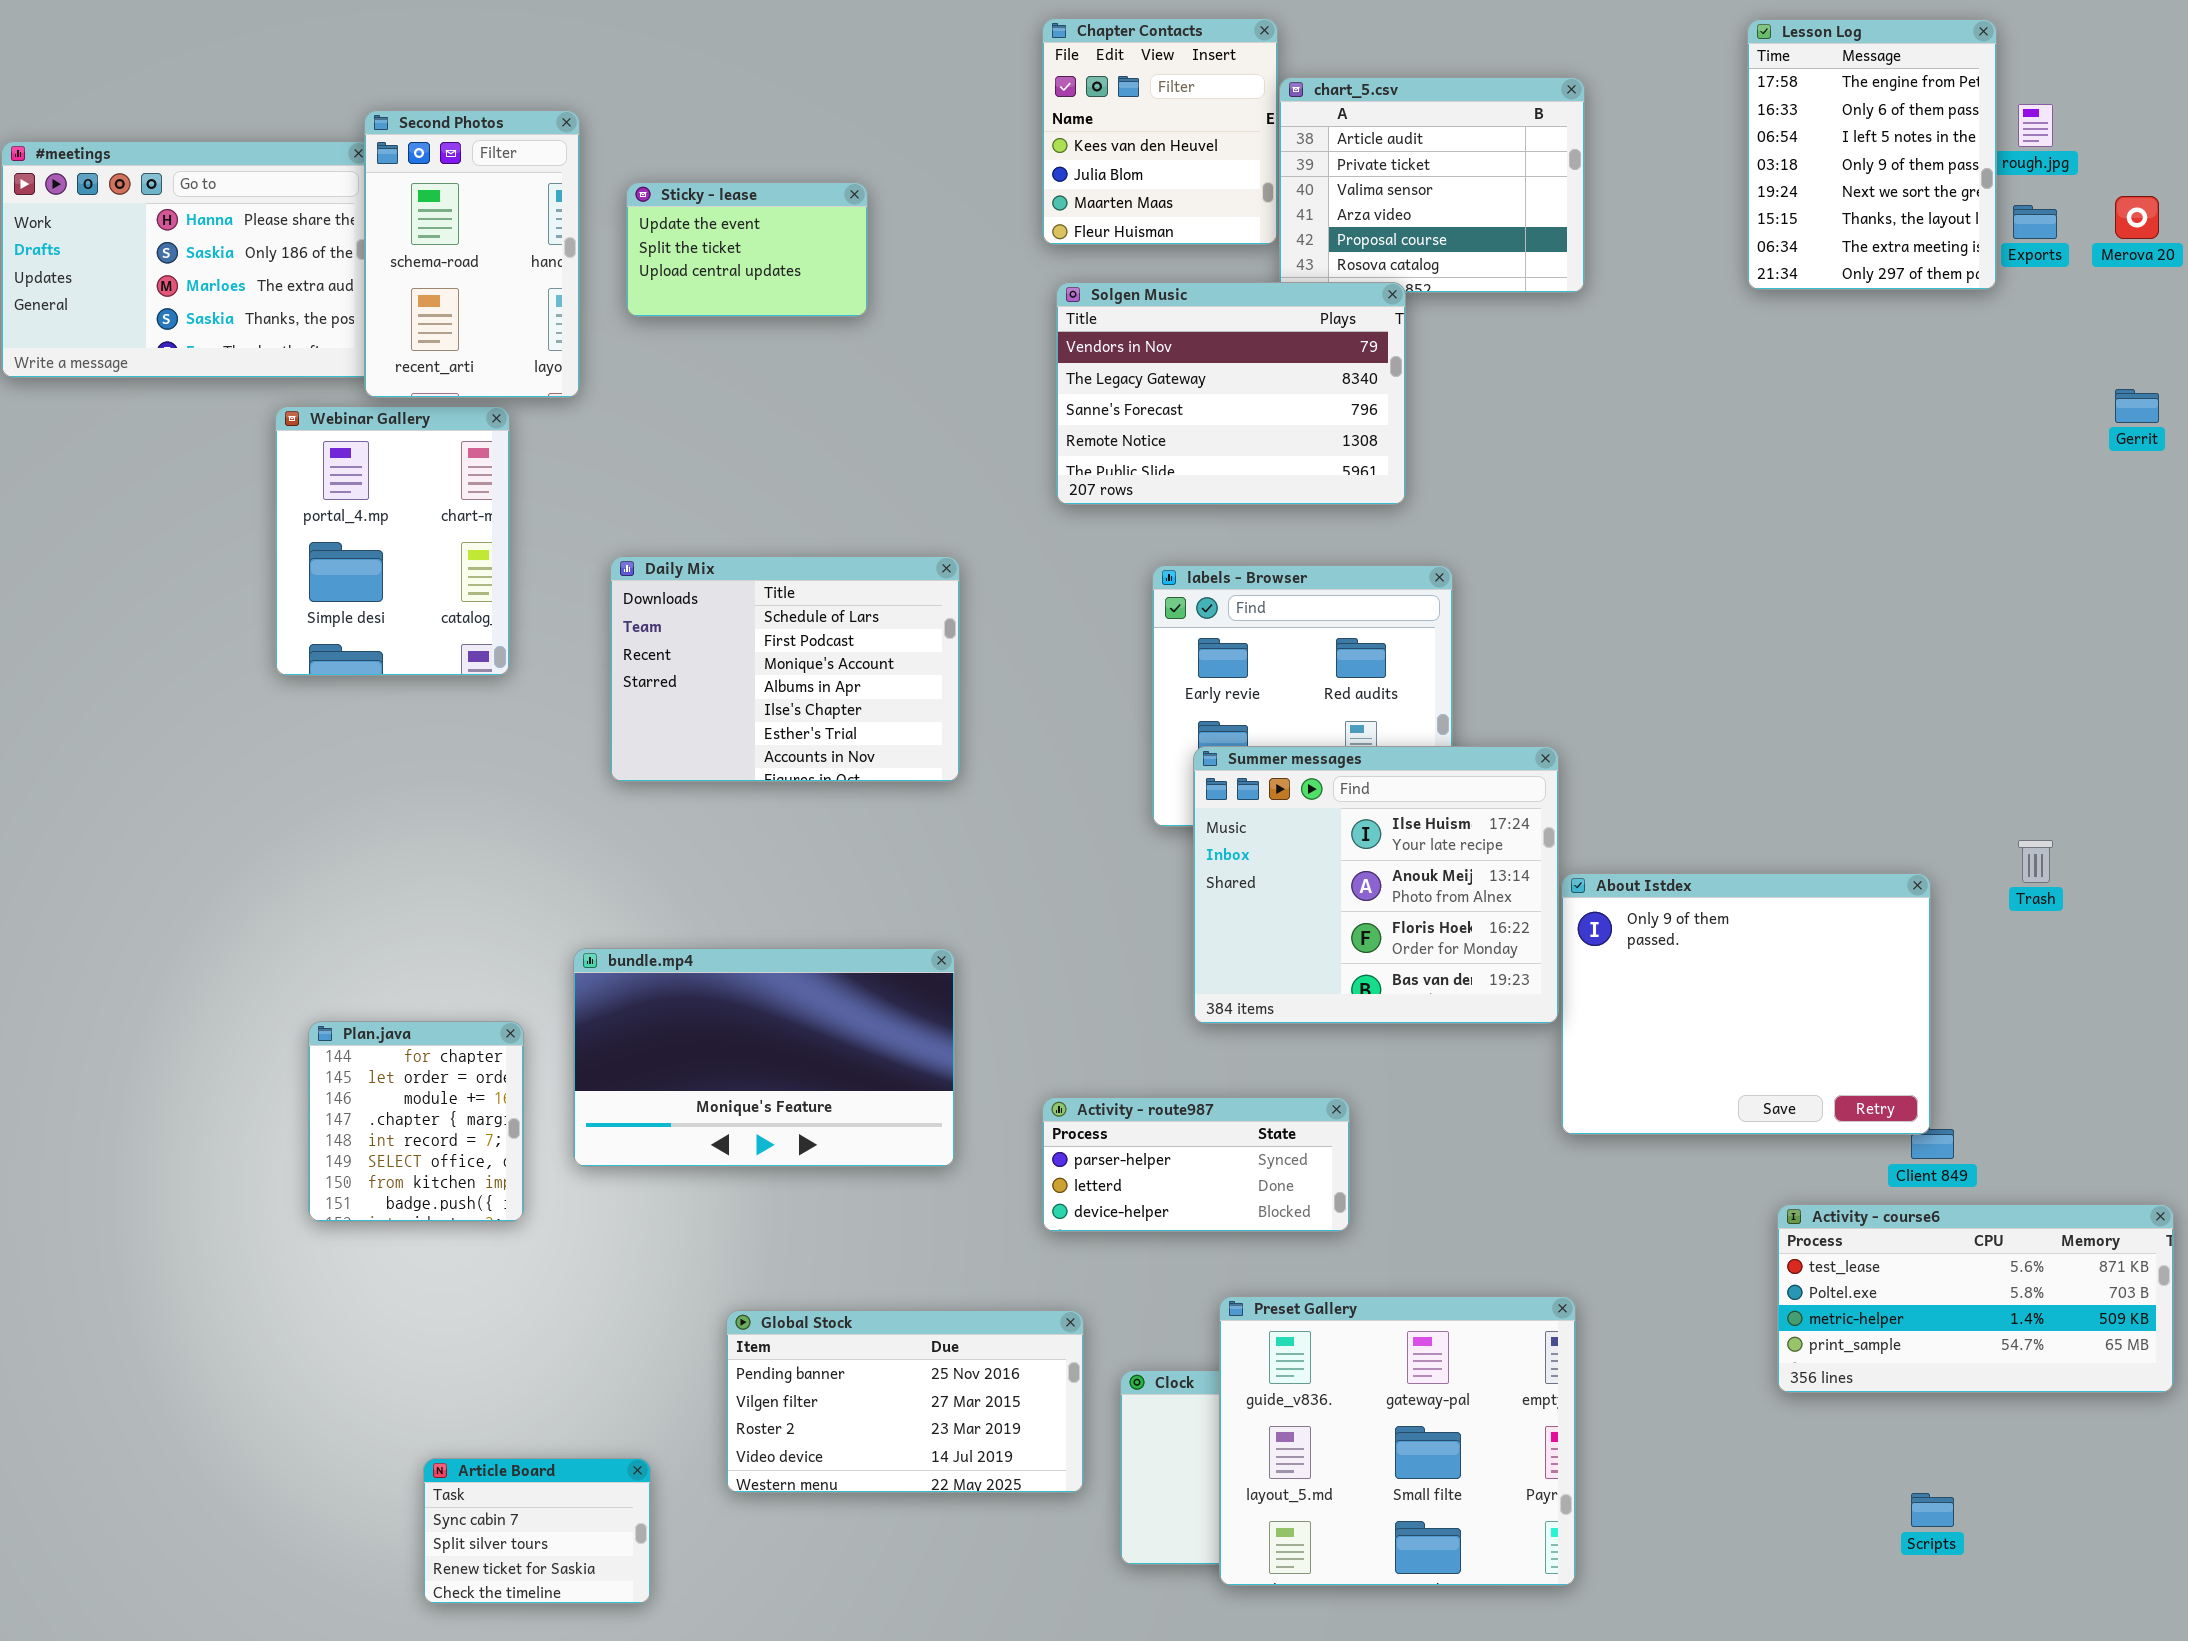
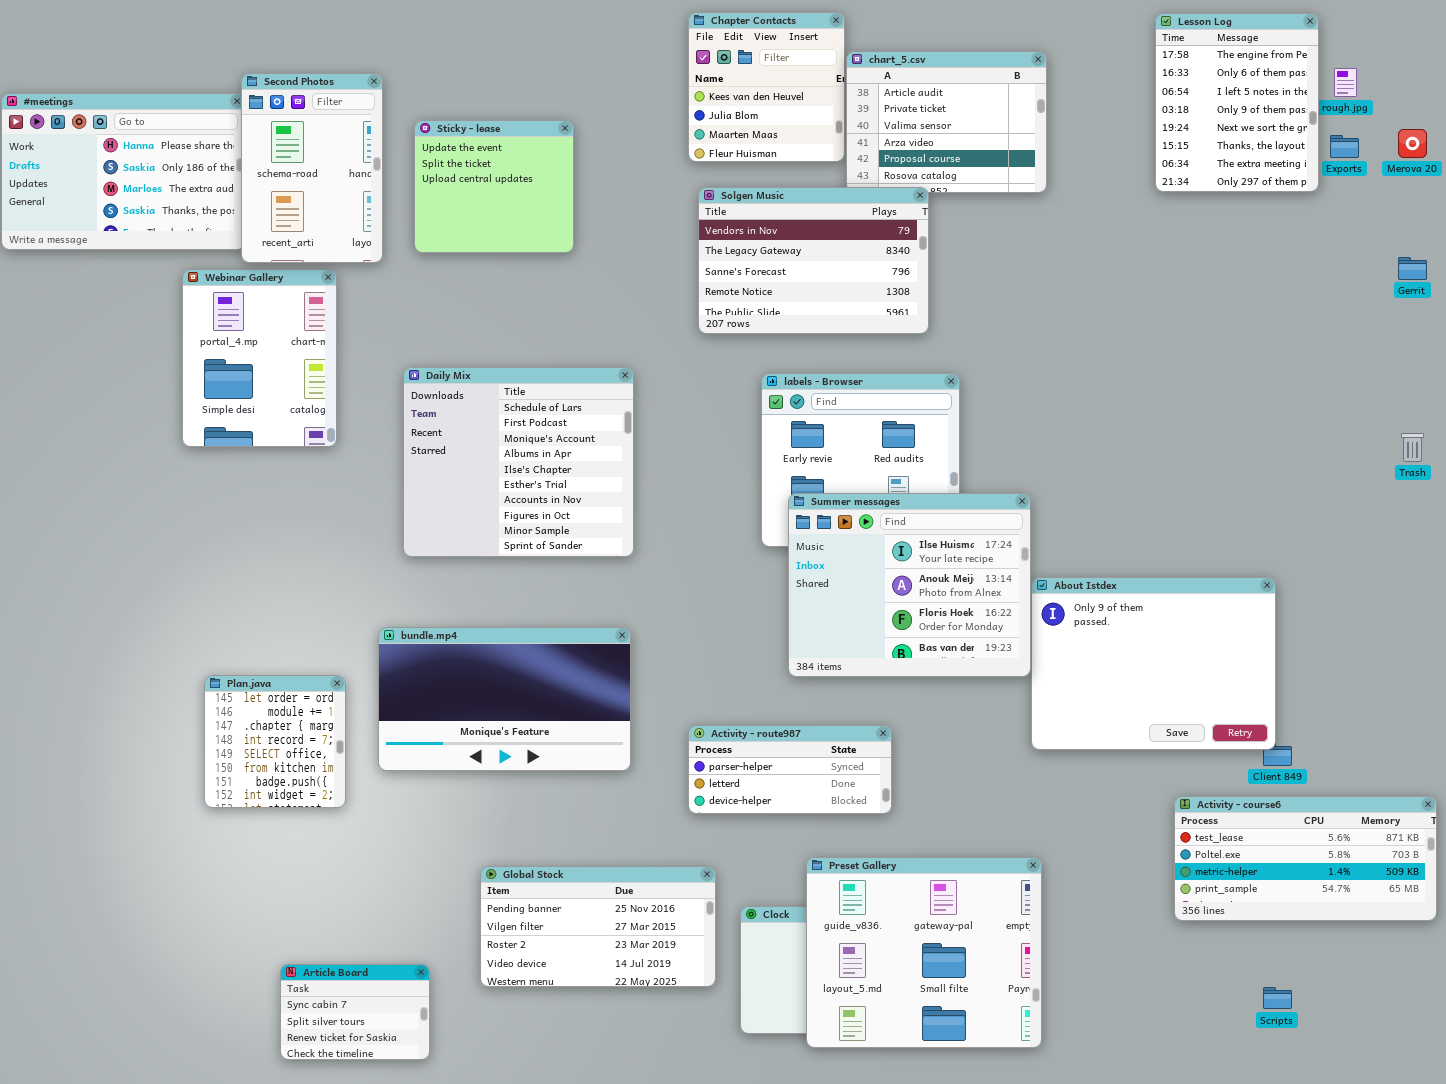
Sticky - lease: [626,182,868,317] -> [414,120,574,253], resized
Daily Mix: [610,556,960,782] -> [403,367,634,557], resized
Trash: [2018,840,2053,883] -> [1401,433,1424,462], moved
Plan.java: [308,1021,524,1222] -> [204,675,346,808], scrolled down 1 row

